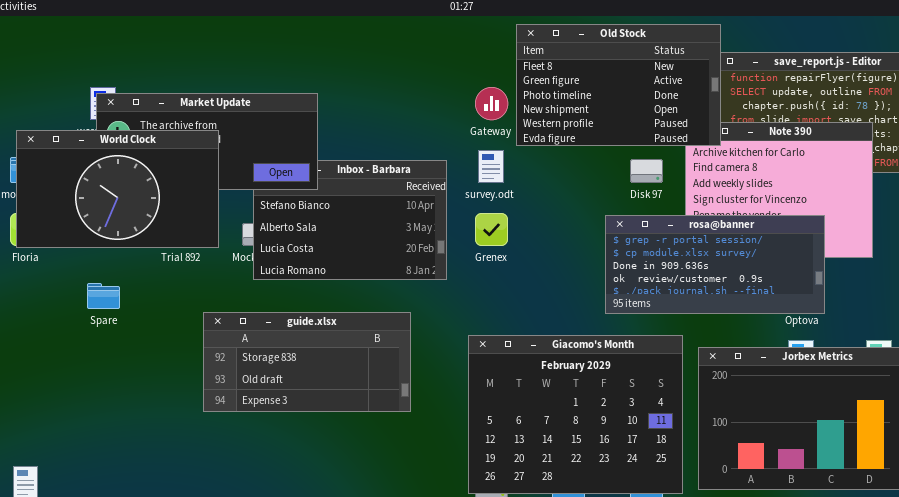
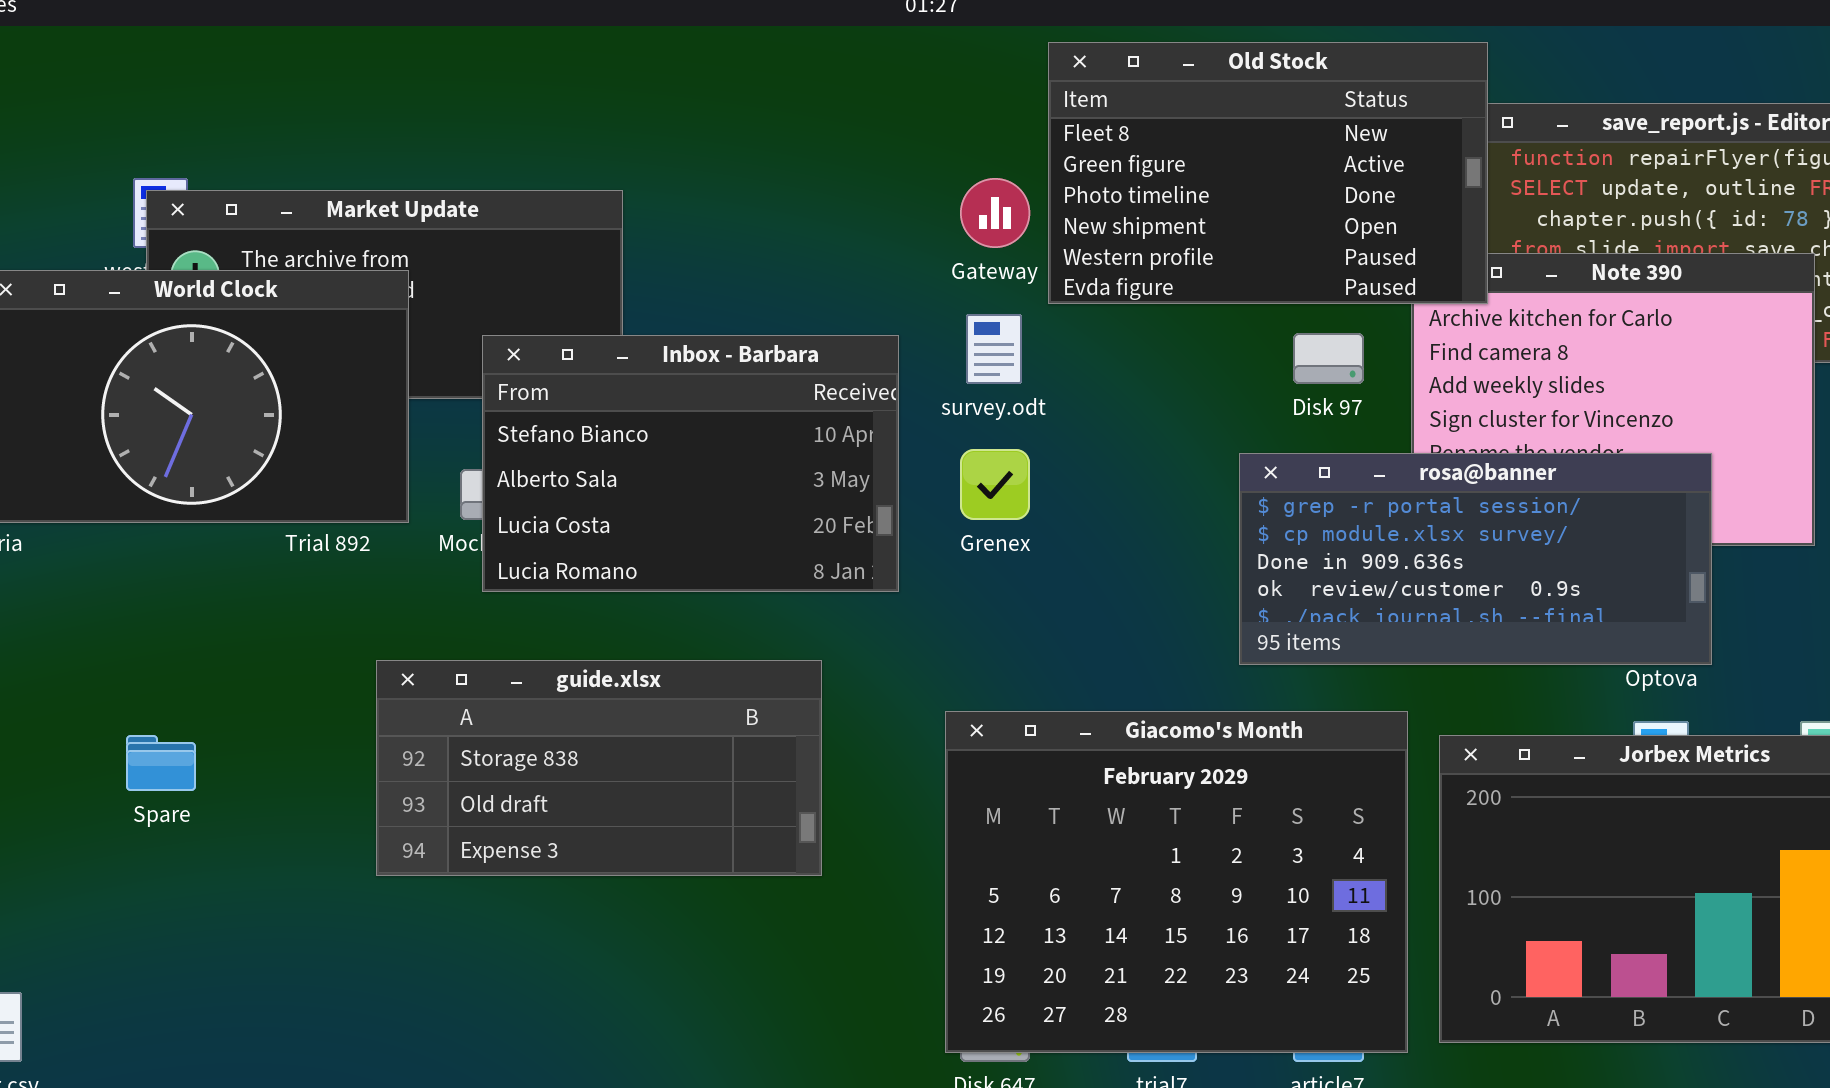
Inbox - Barbara: [253,160,447,280] -> [482,335,899,592], raised
Spare: [87,283,120,309] -> [126,735,196,791], moved

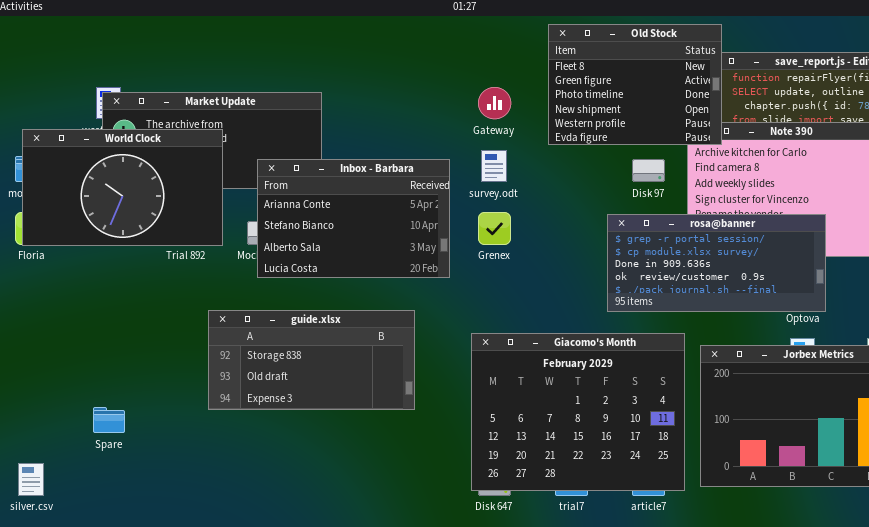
Old Stock: [1048,42,1488,304] -> [548,24,722,145], resized
Inbox - Barbara: [482,335,899,592] -> [257,159,450,278], scrolled up 1 row
Spare: [126,735,196,791] -> [93,407,125,433], moved

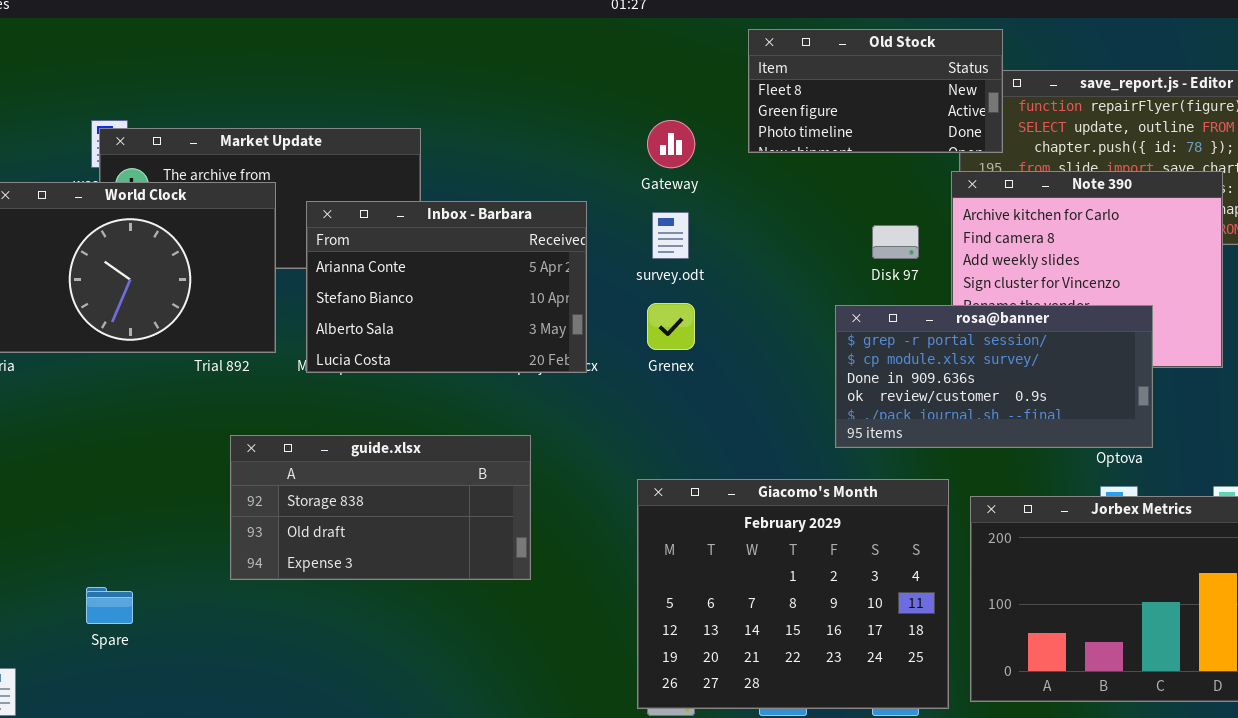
Old Stock: [548,24,722,145] -> [748,29,1003,153], resized
Inbox - Barbara: [257,159,450,278] -> [306,201,587,373], moved
guide.xlsx: [208,310,415,410] -> [230,435,531,580], moved

